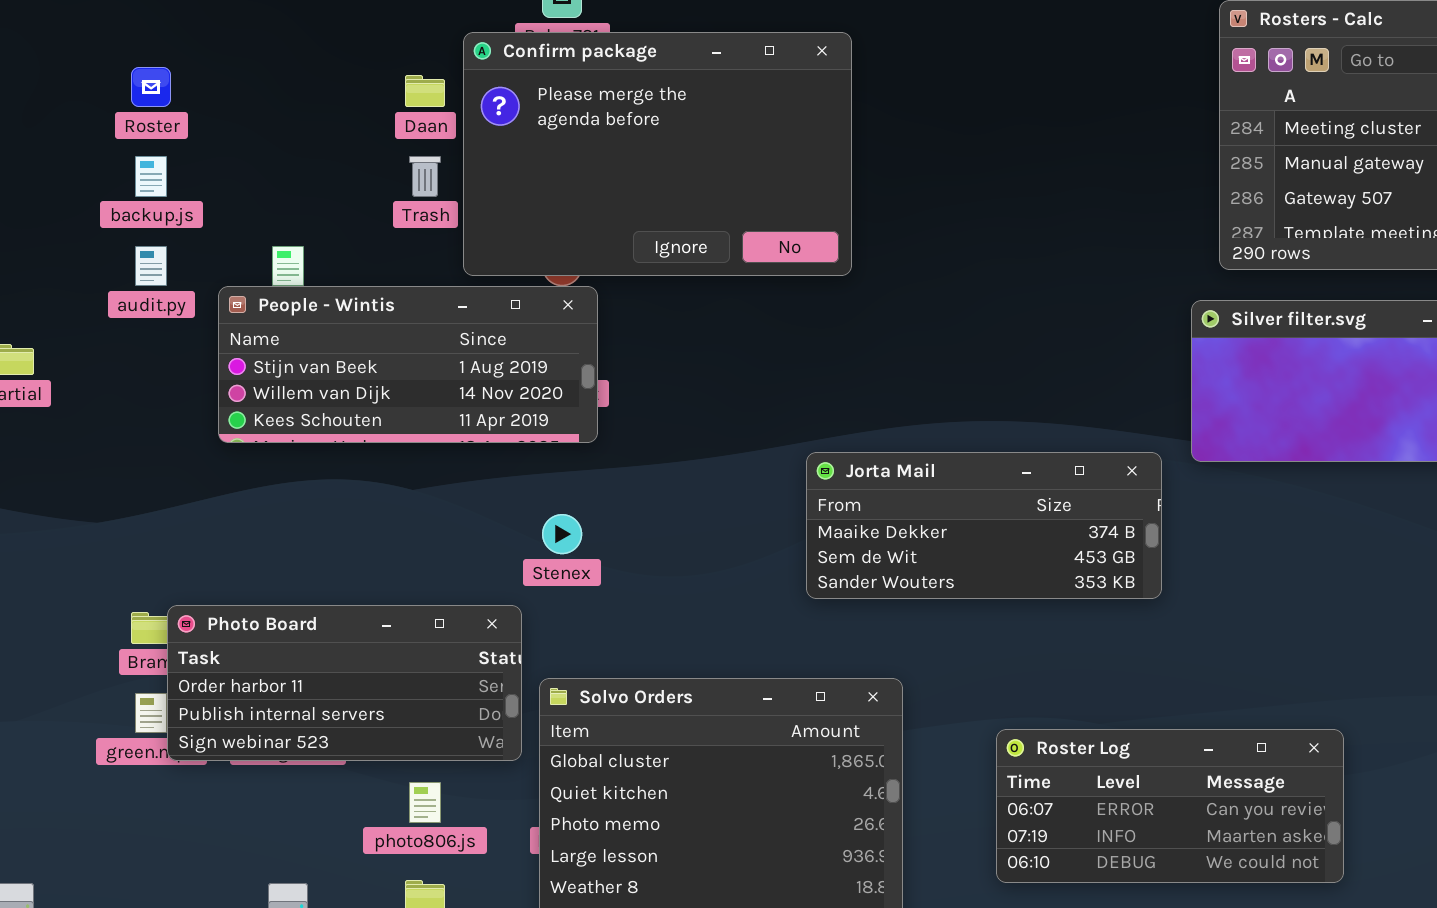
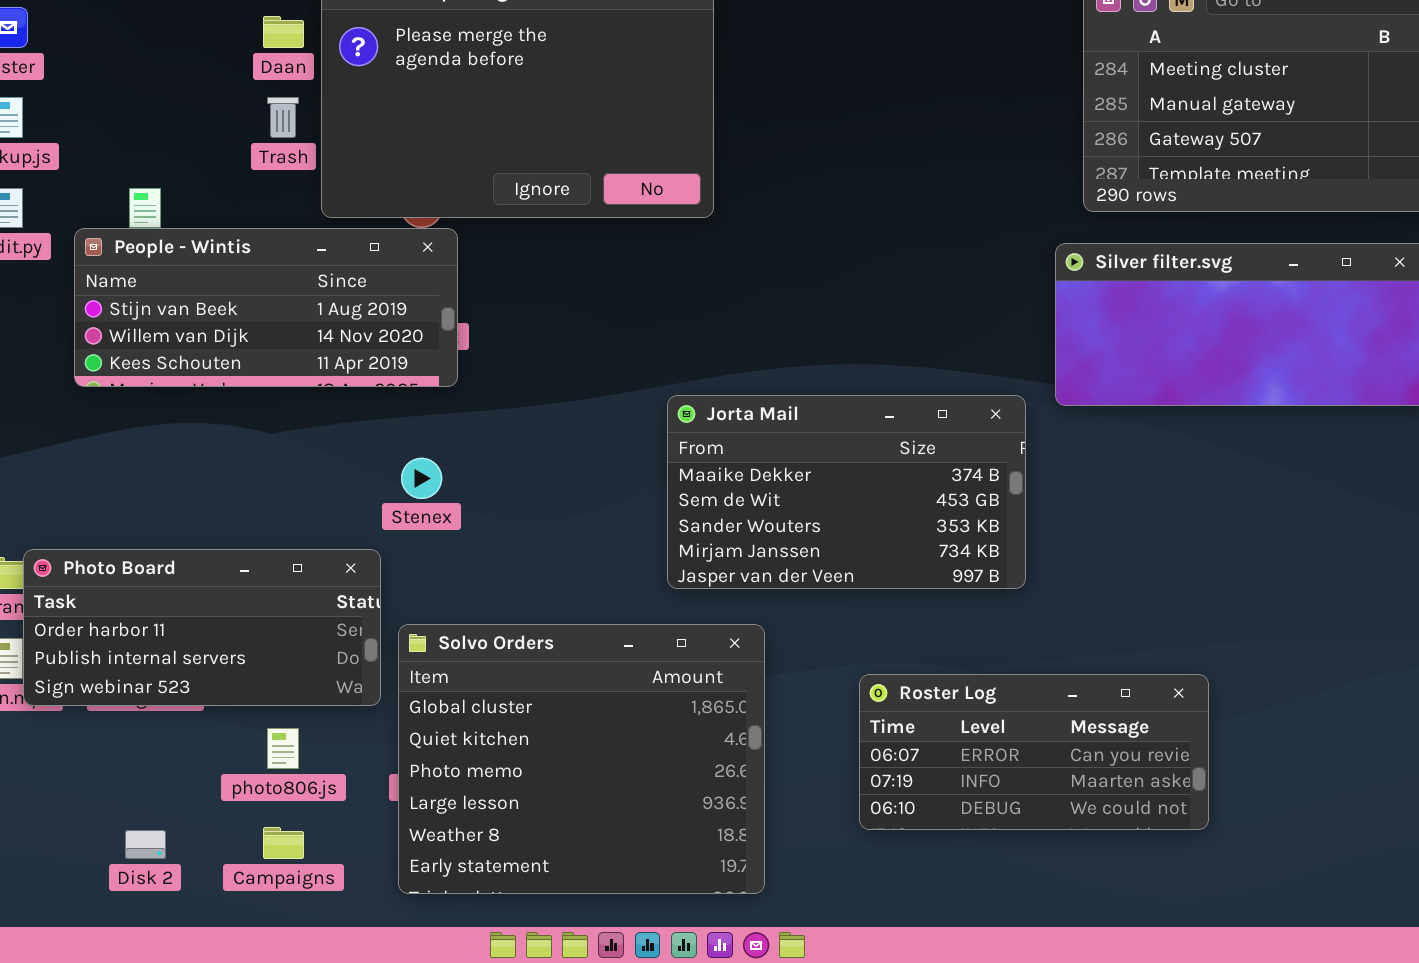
Jorta Mail: [806,452,1162,599] -> [667,395,1026,589], resized

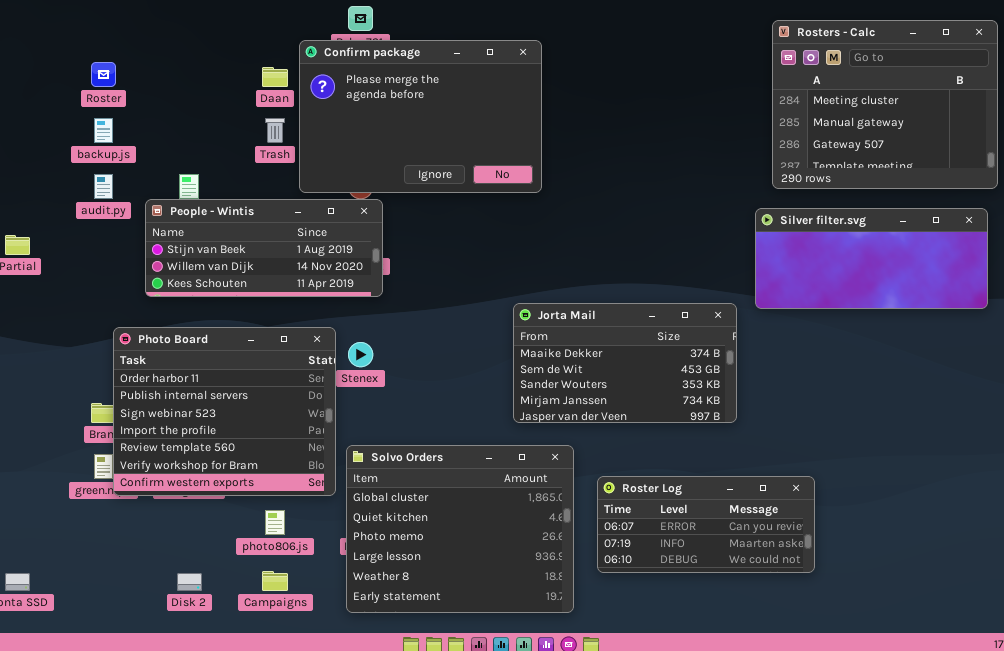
Photo Board: [23,549,381,706] -> [113,327,336,496], resized
Roster Log: [859,674,1209,830] -> [597,476,815,573], moved

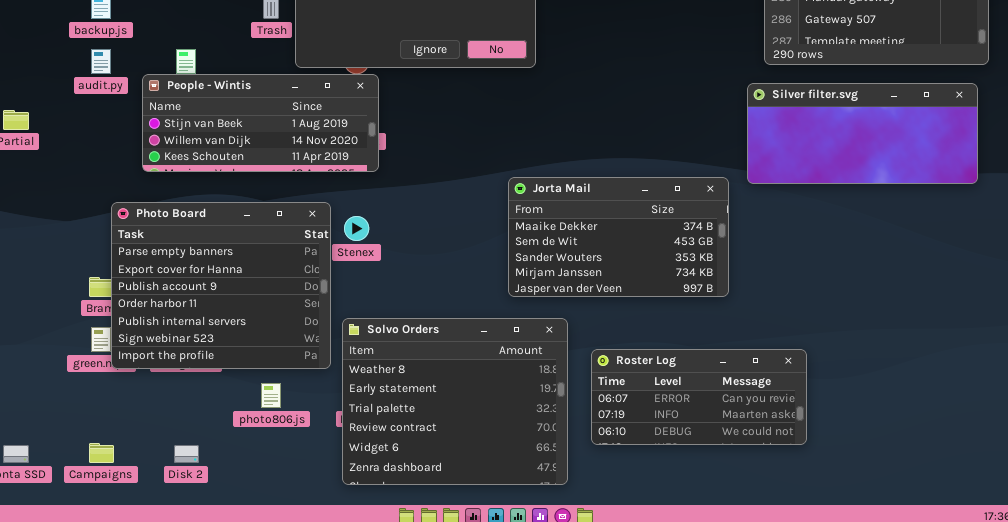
Photo Board: [113,327,336,496] -> [111,202,331,369], scrolled up 3 rows
Solvo Orders: [346,445,574,613] -> [342,318,568,485], scrolled down 4 rows
Campaigns: [262,571,288,591] -> [89,443,114,463], moved

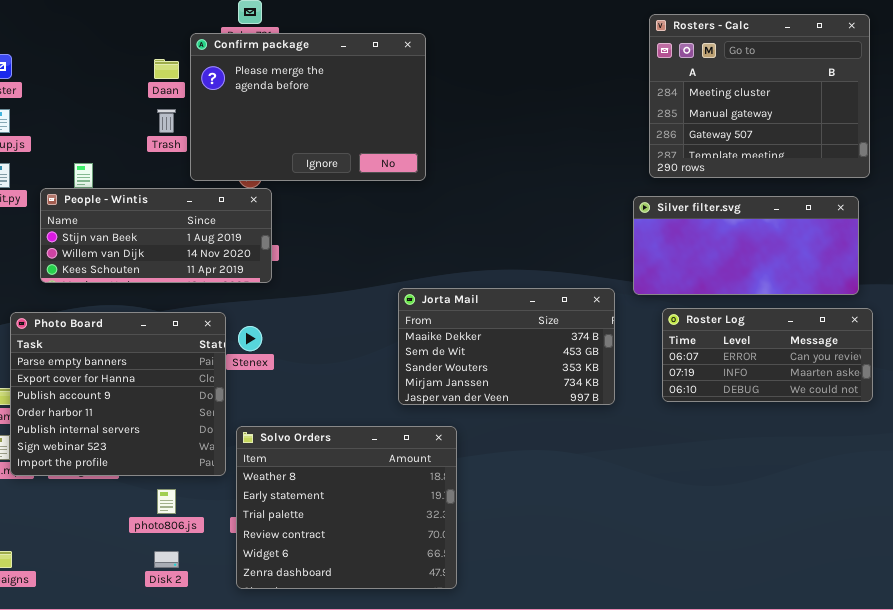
Roster Log: [591,349,807,445] -> [662,308,873,402], moved
Disk 2: [174,445,199,463] -> [154,551,179,568], moved

